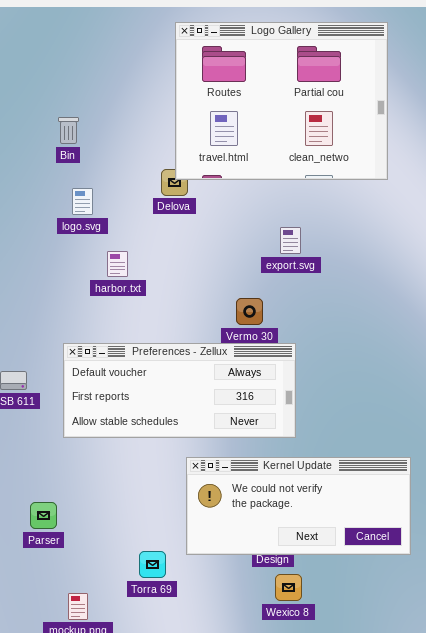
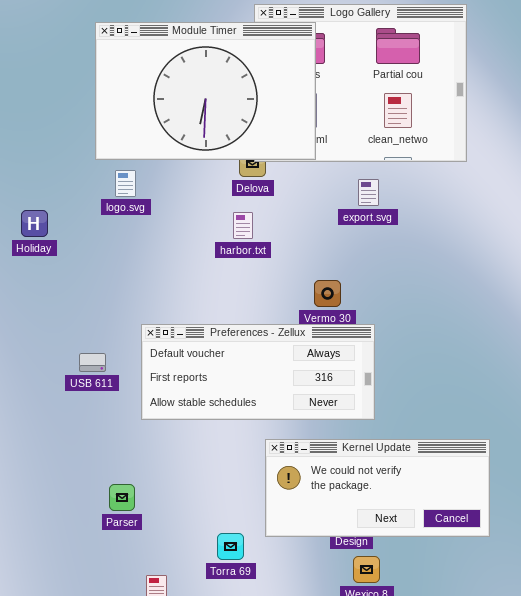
Module Timer: none -> [95,22,316,160], opened
logo.svg: [72,188,93,215] -> [115,170,136,197], moved
export.svg: [280,227,301,254] -> [358,179,379,206], moved
harbor.txt: [107,251,128,277] -> [233,212,253,239], moved

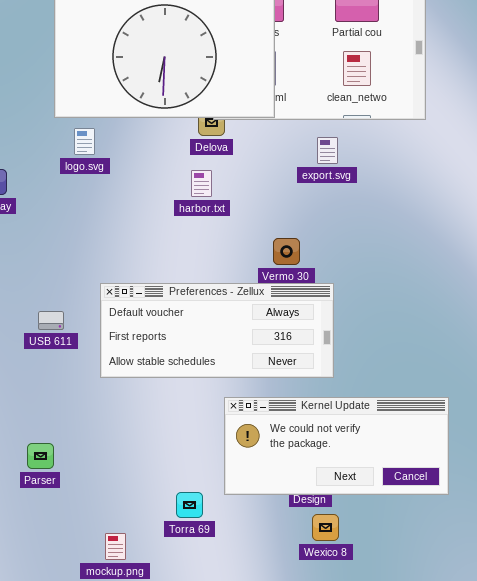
Parser: [109,484,135,511] -> [27,443,54,469], moved

